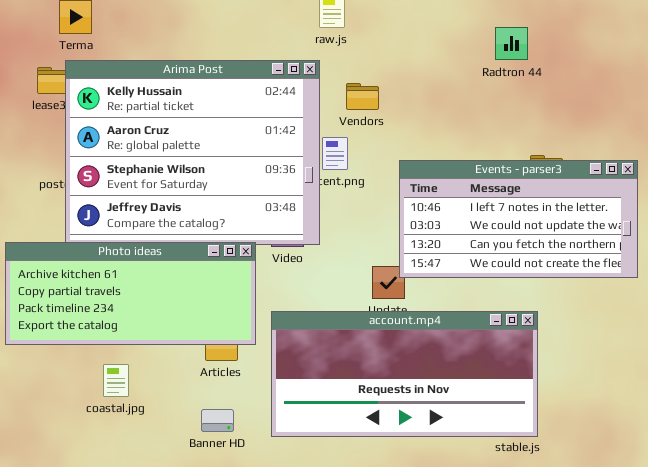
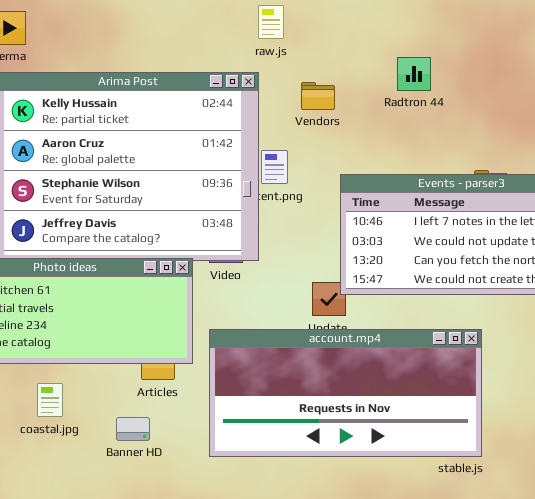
Radtron 44: [495,27,528,60] -> [397,57,431,91], moved
Vendors: [346,83,379,110] -> [301,82,335,110], moved
Banner HD: [201,409,234,432] -> [116,417,150,441], moved

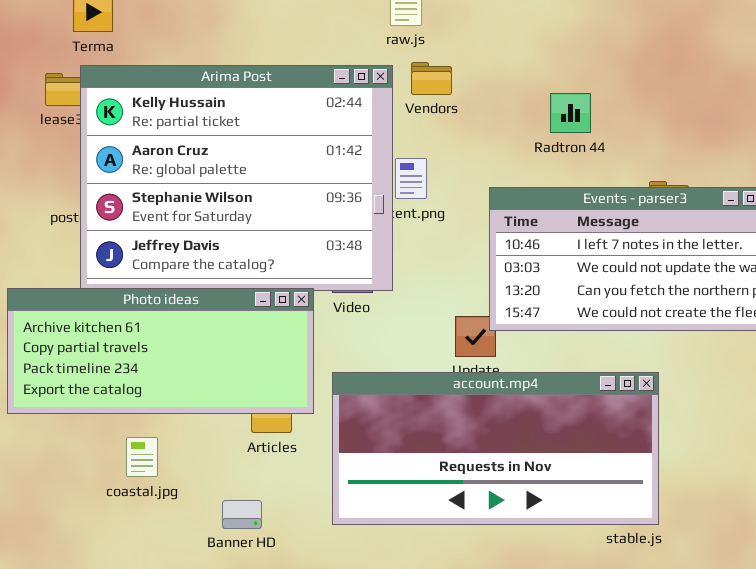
Radtron 44: [397,57,431,91] -> [550,93,591,133], moved
Vendors: [301,82,335,110] -> [411,62,452,95], moved
Banner HD: [116,417,150,441] -> [222,500,262,529], moved

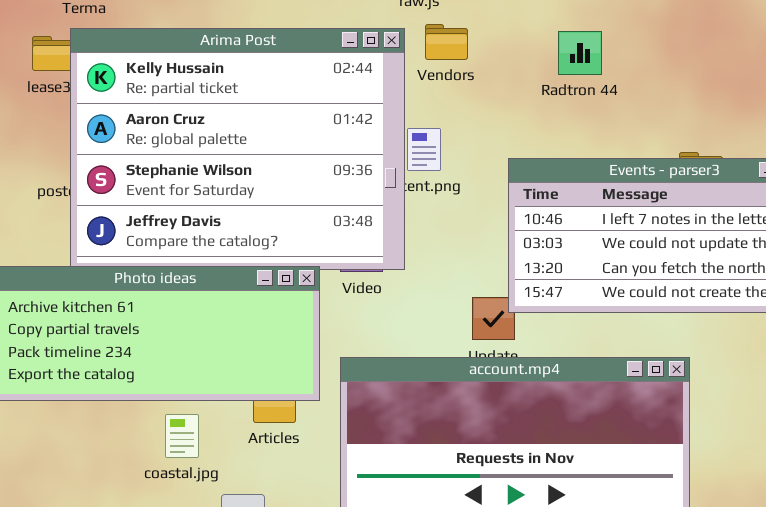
Radtron 44: [550,93,591,133] -> [558,31,602,75], moved
coastal.jpg: [126,437,158,477] -> [165,414,199,458], moved

